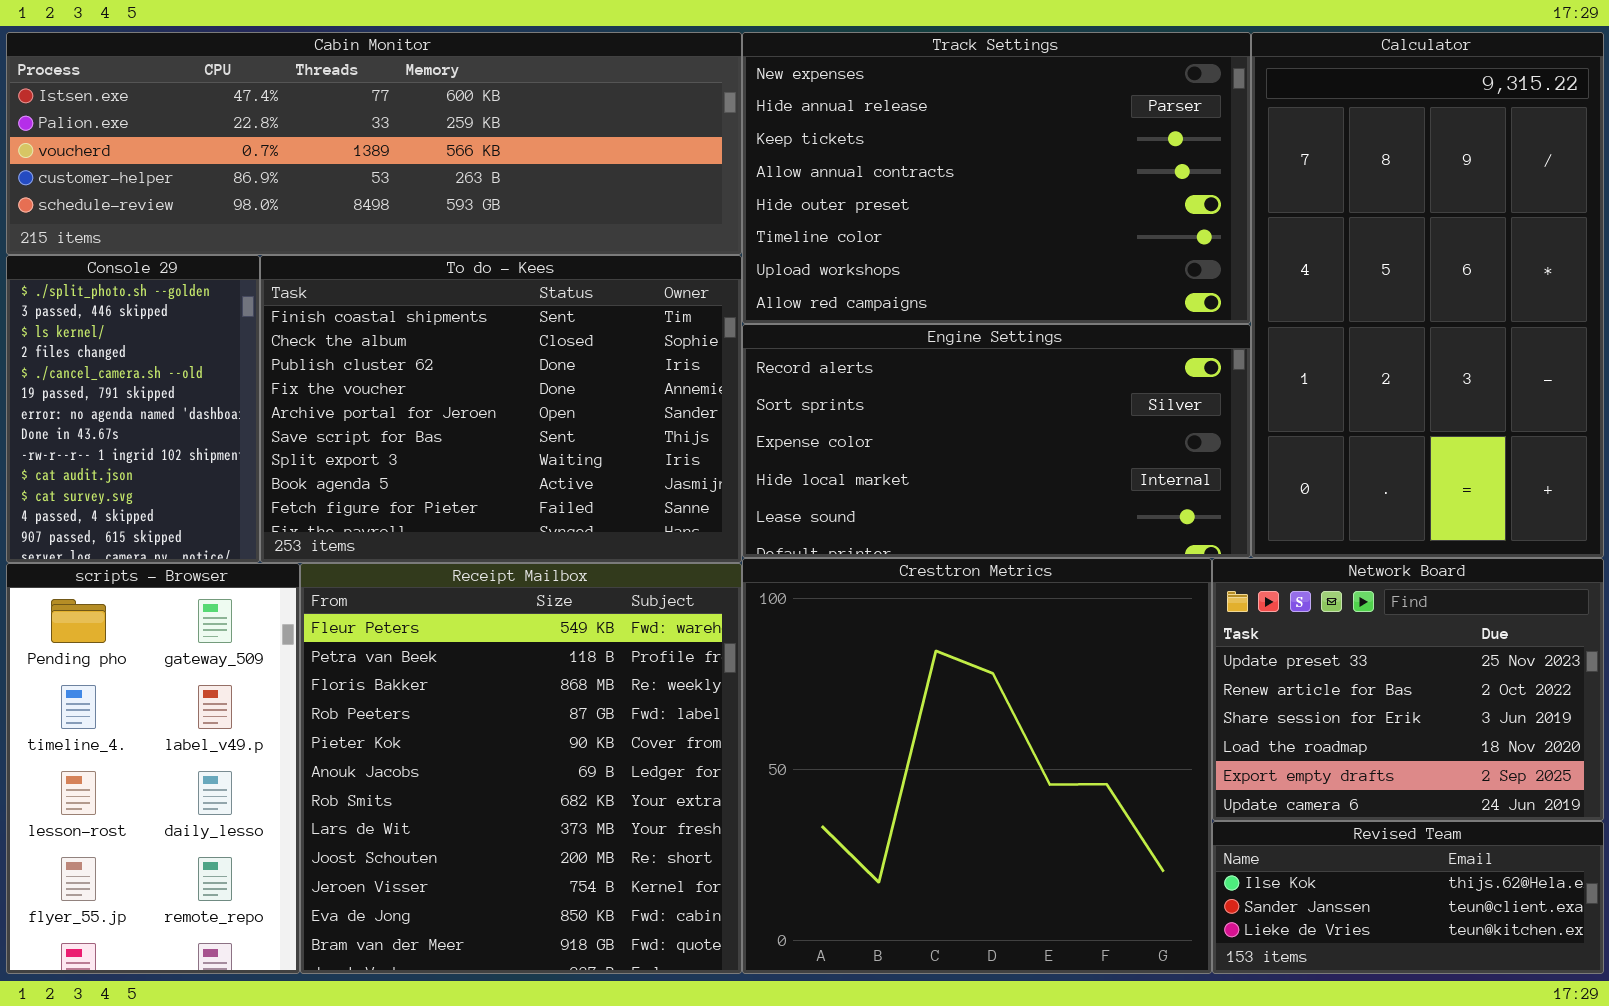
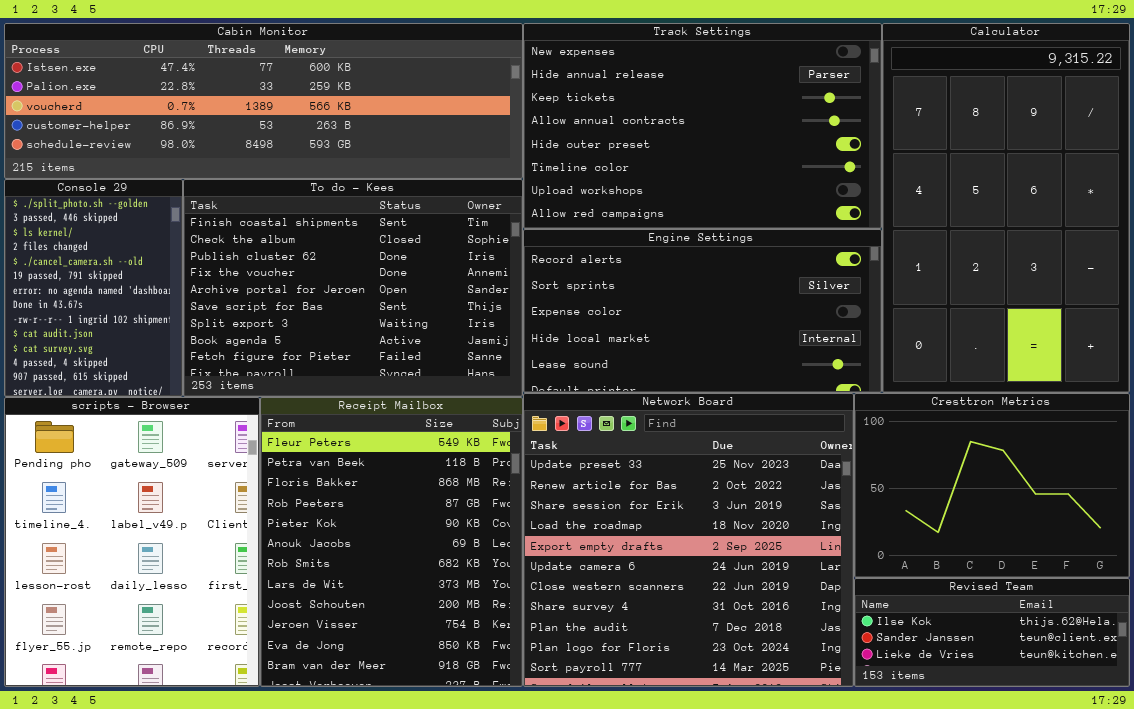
Cresttron Metrics: [742,558,1212,974] -> [854,393,1130,578], moved, resized
Network Board: [1212,558,1604,821] -> [523,393,854,687], moved, resized
scripts - Browser: [6,563,300,974] -> [4,397,260,687], resized
Receipt Mailbox: [300,563,742,974] -> [260,397,523,687], resized

